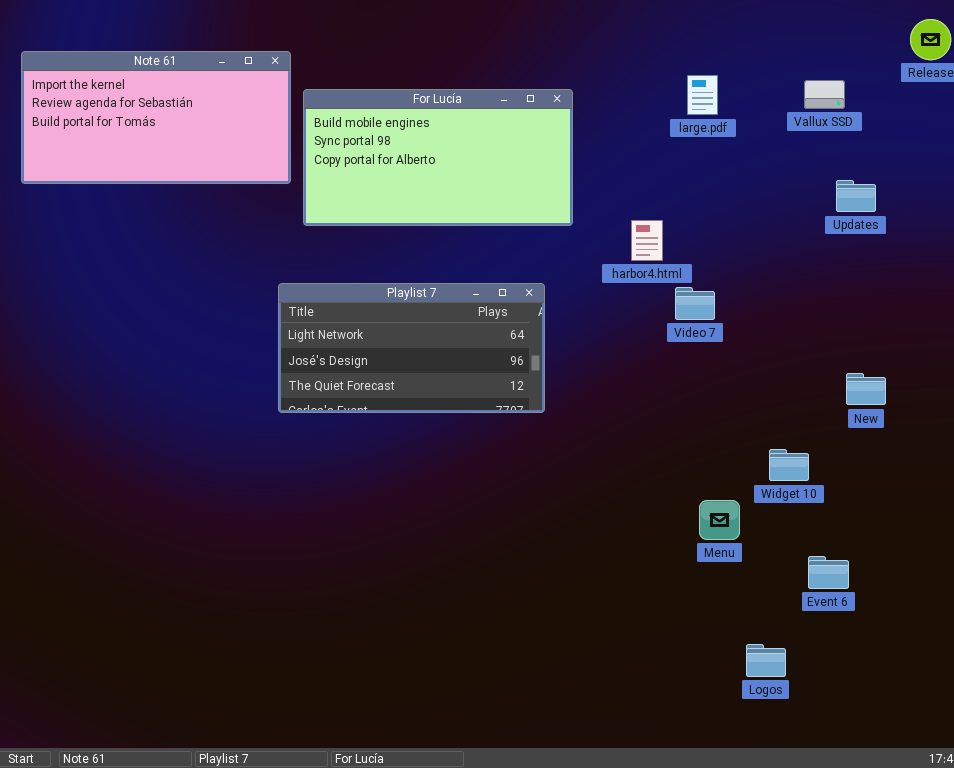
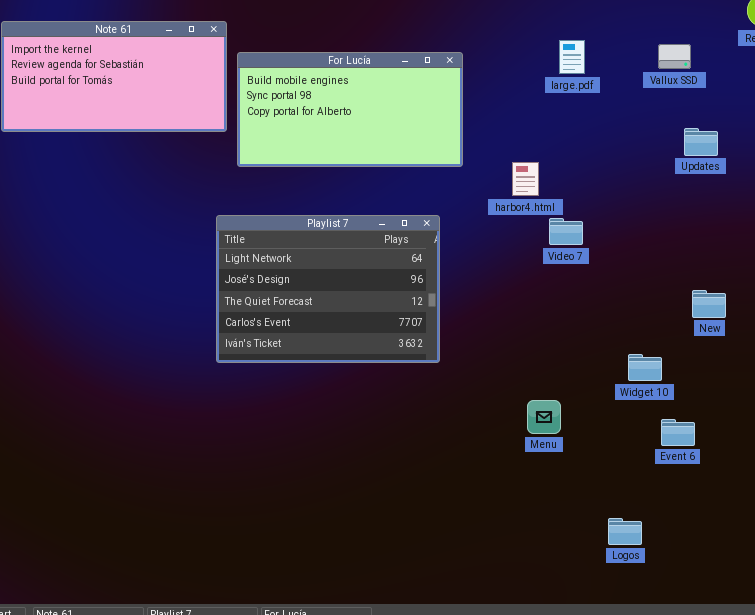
Playlist 7: [278,283,545,413] -> [216,215,440,363], resized
Menu: [699,500,740,540] -> [527,400,561,434], moved
Event 6: [808,556,849,589] -> [661,419,695,446], moved

